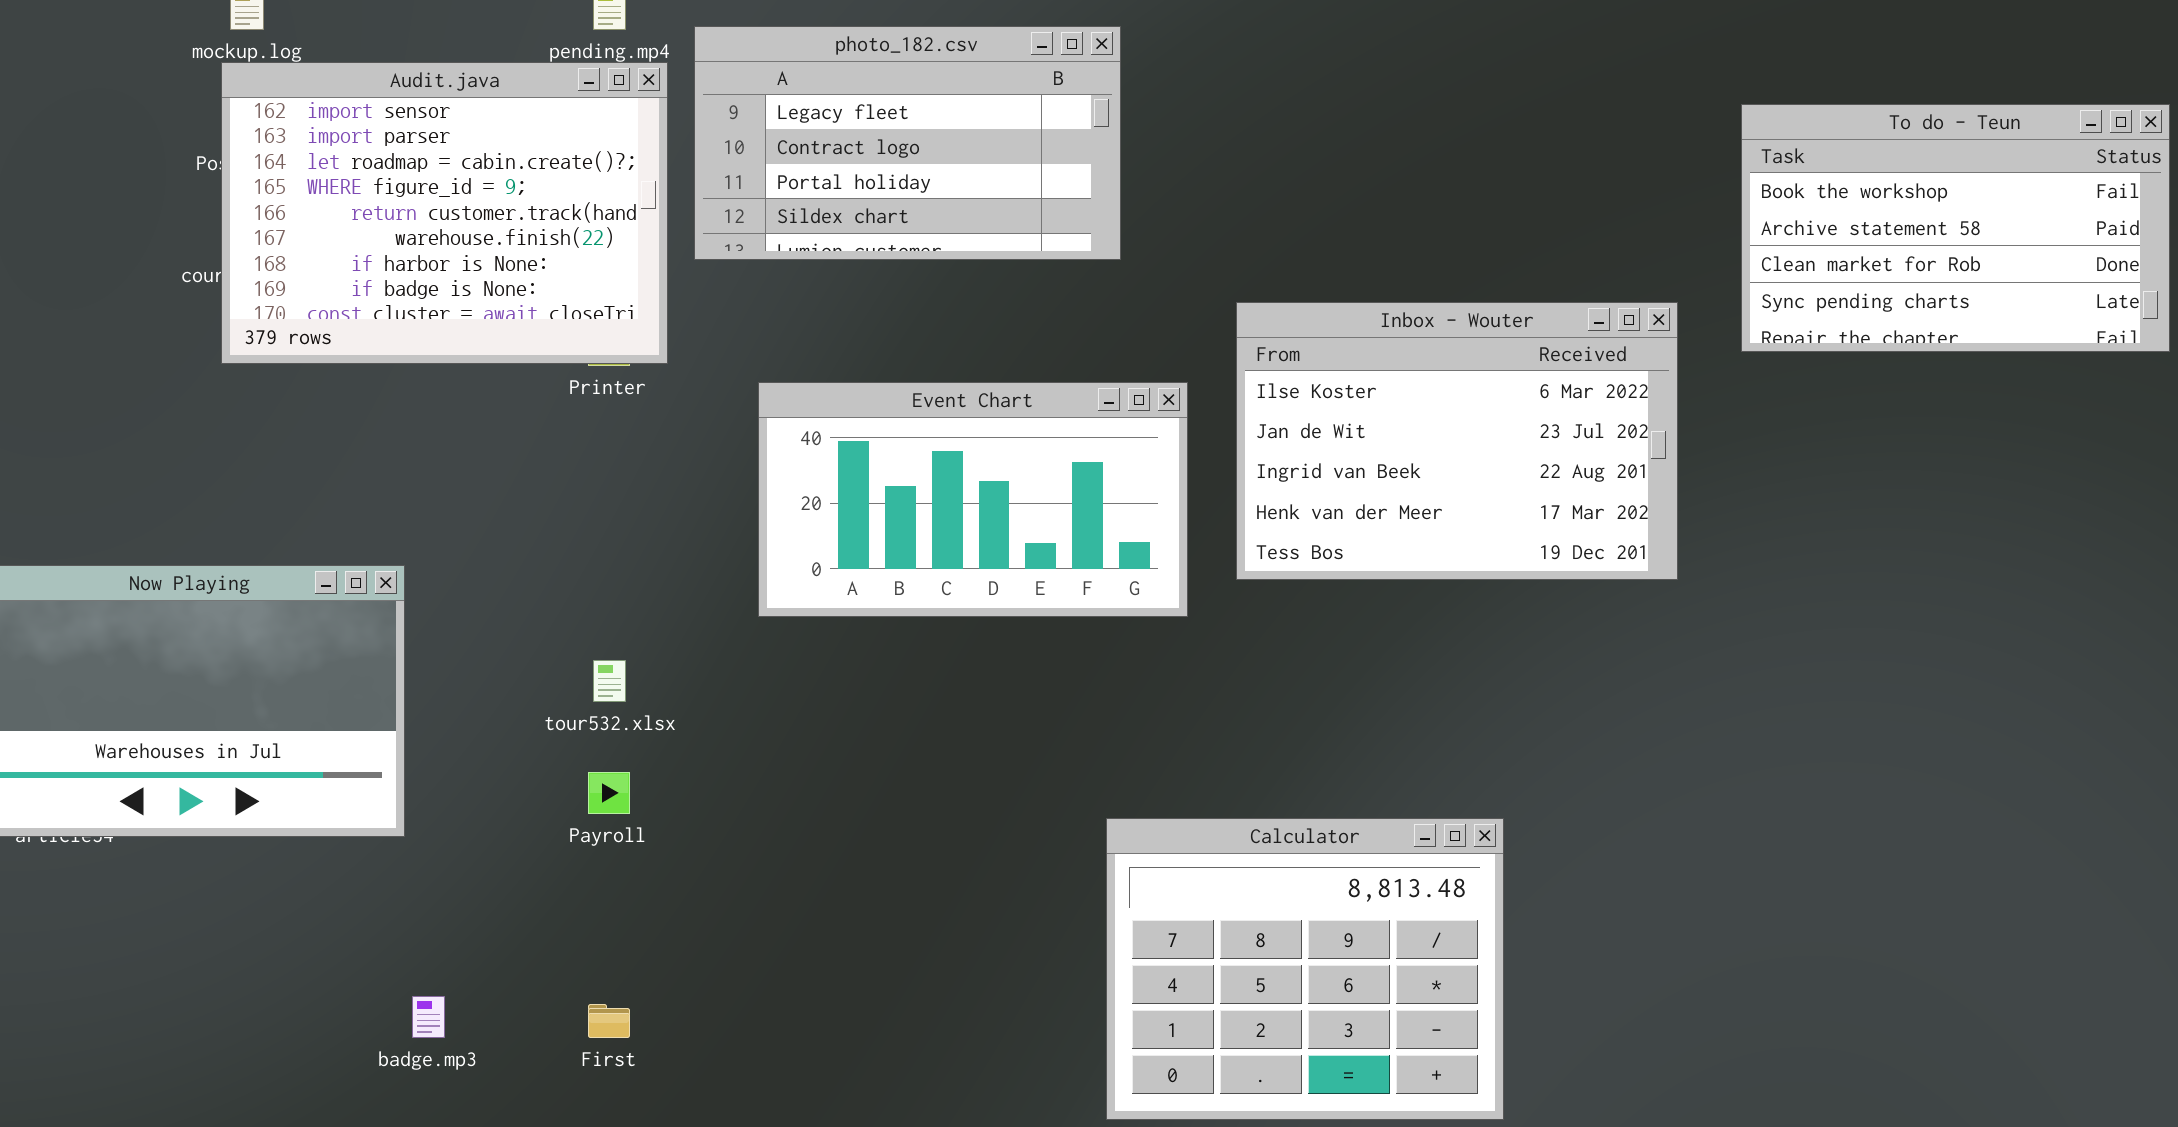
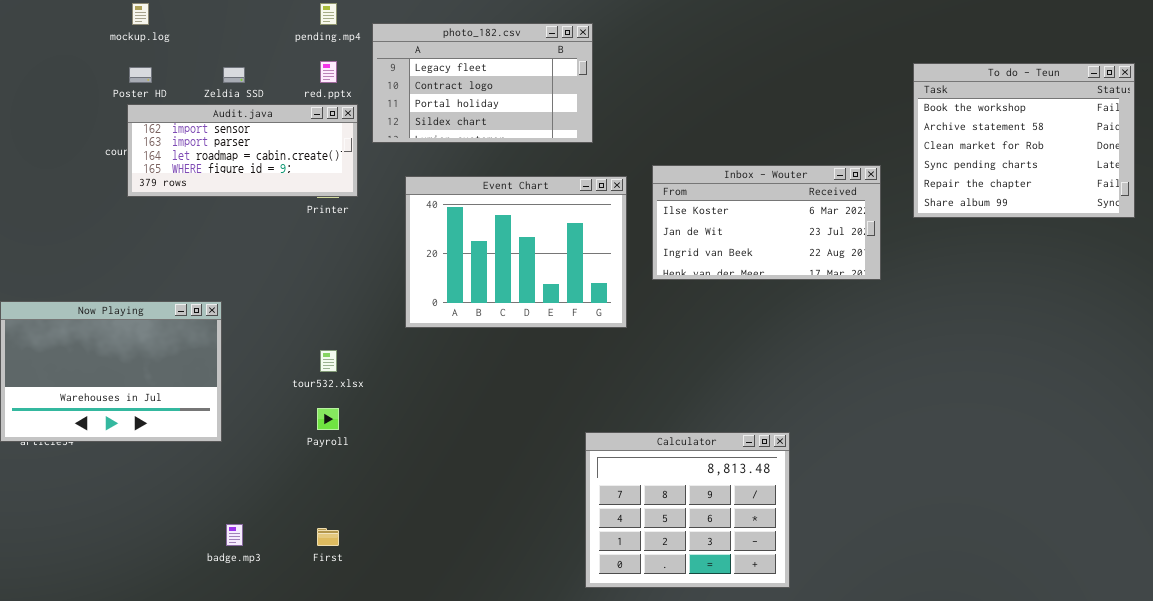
Audit.java: [221,62,668,364] -> [127,104,358,197], resized
To do - Teun: [1741,104,2170,352] -> [913,63,1135,218], resized
Inbox - Wouter: [1236,302,1678,580] -> [652,165,881,280], resized
Event Chart: [758,382,1188,617] -> [405,176,627,328], resized

